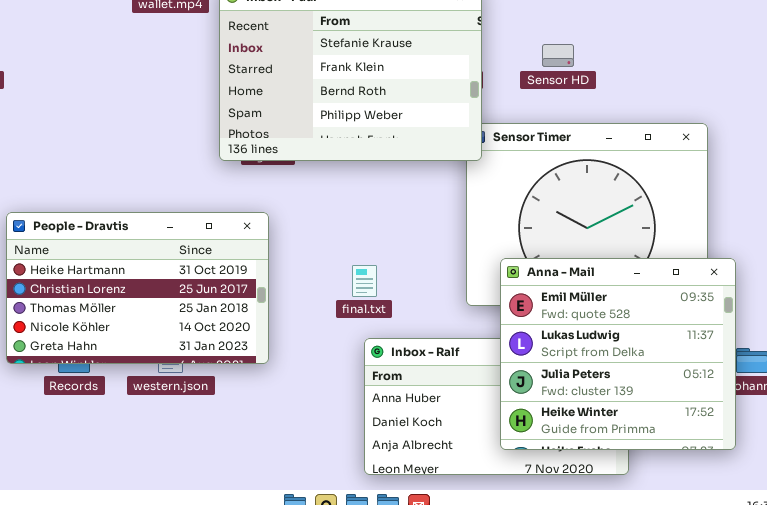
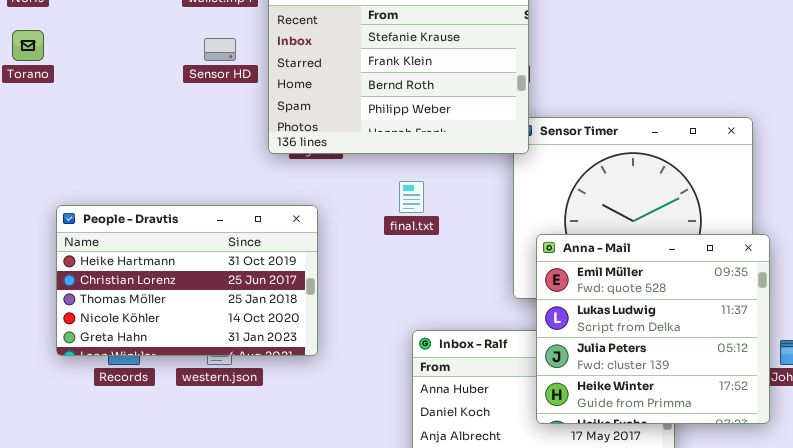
Sensor HD: [542,44,574,67] -> [204,38,236,61], moved
Anna - Mail: [500,258,736,450] -> [536,234,770,424], moved
final.txt: [352,265,377,297] -> [399,181,424,213], moved

